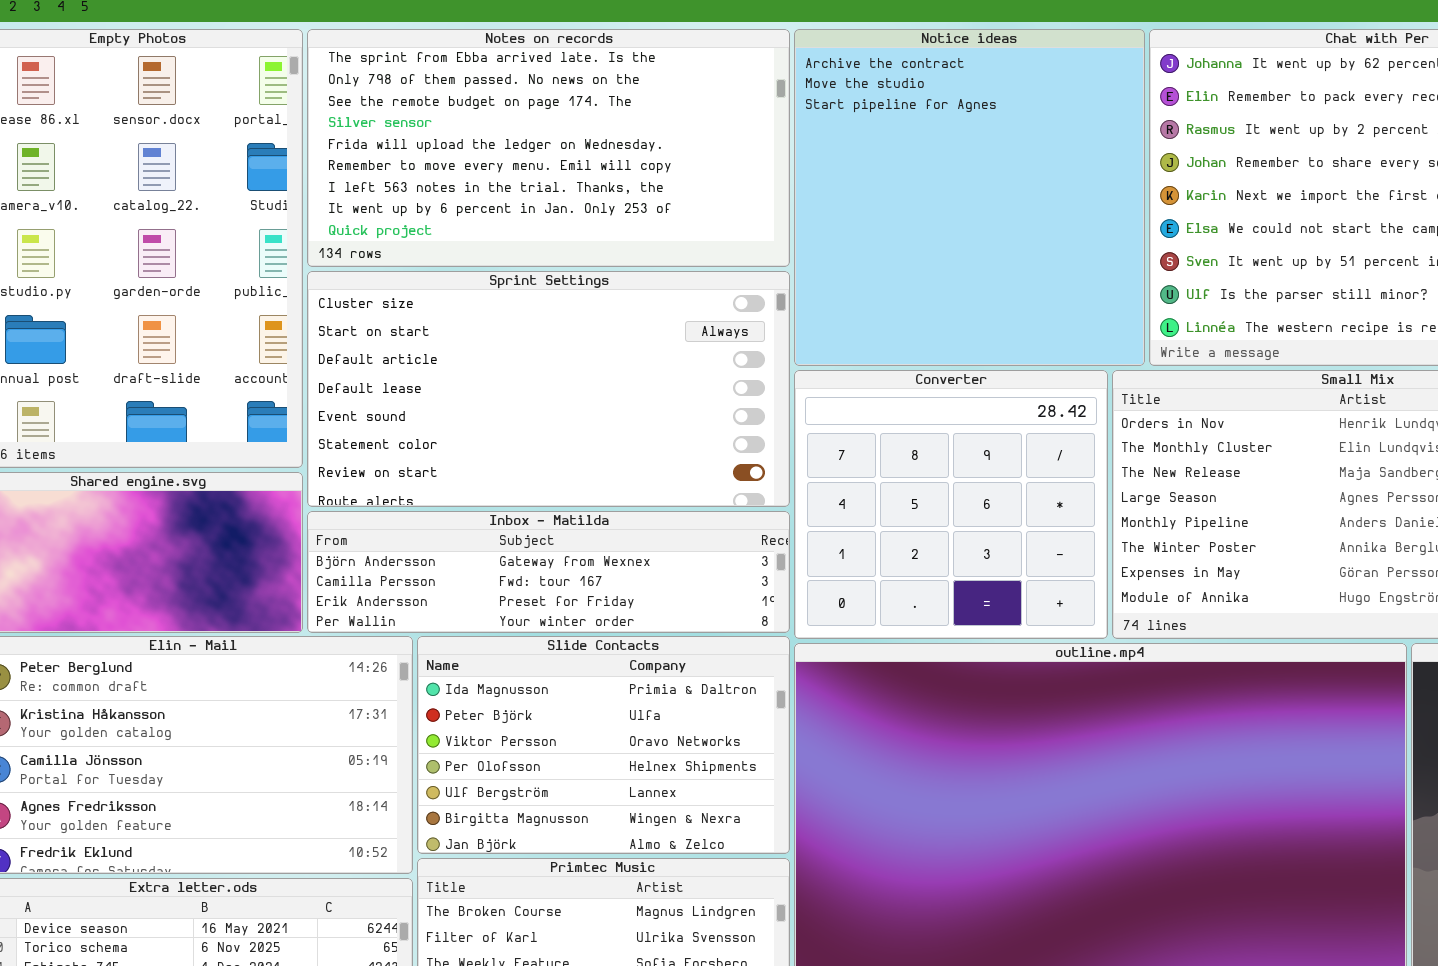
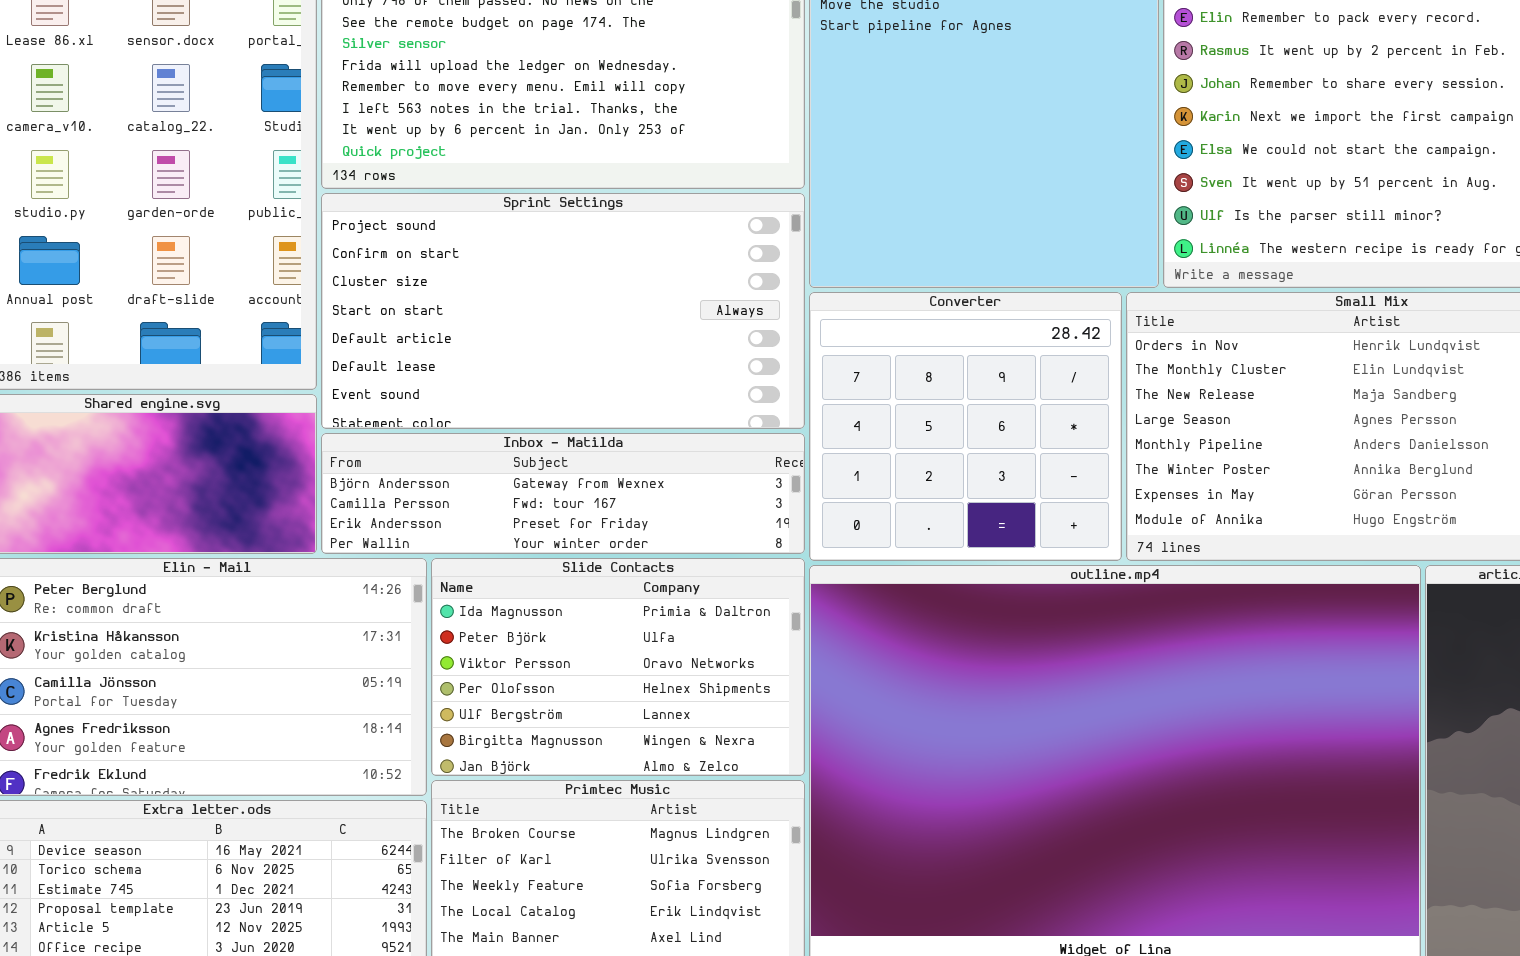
Sprint Settings: [307,271,790,507] -> [321,193,805,429], scrolled up 2 rows

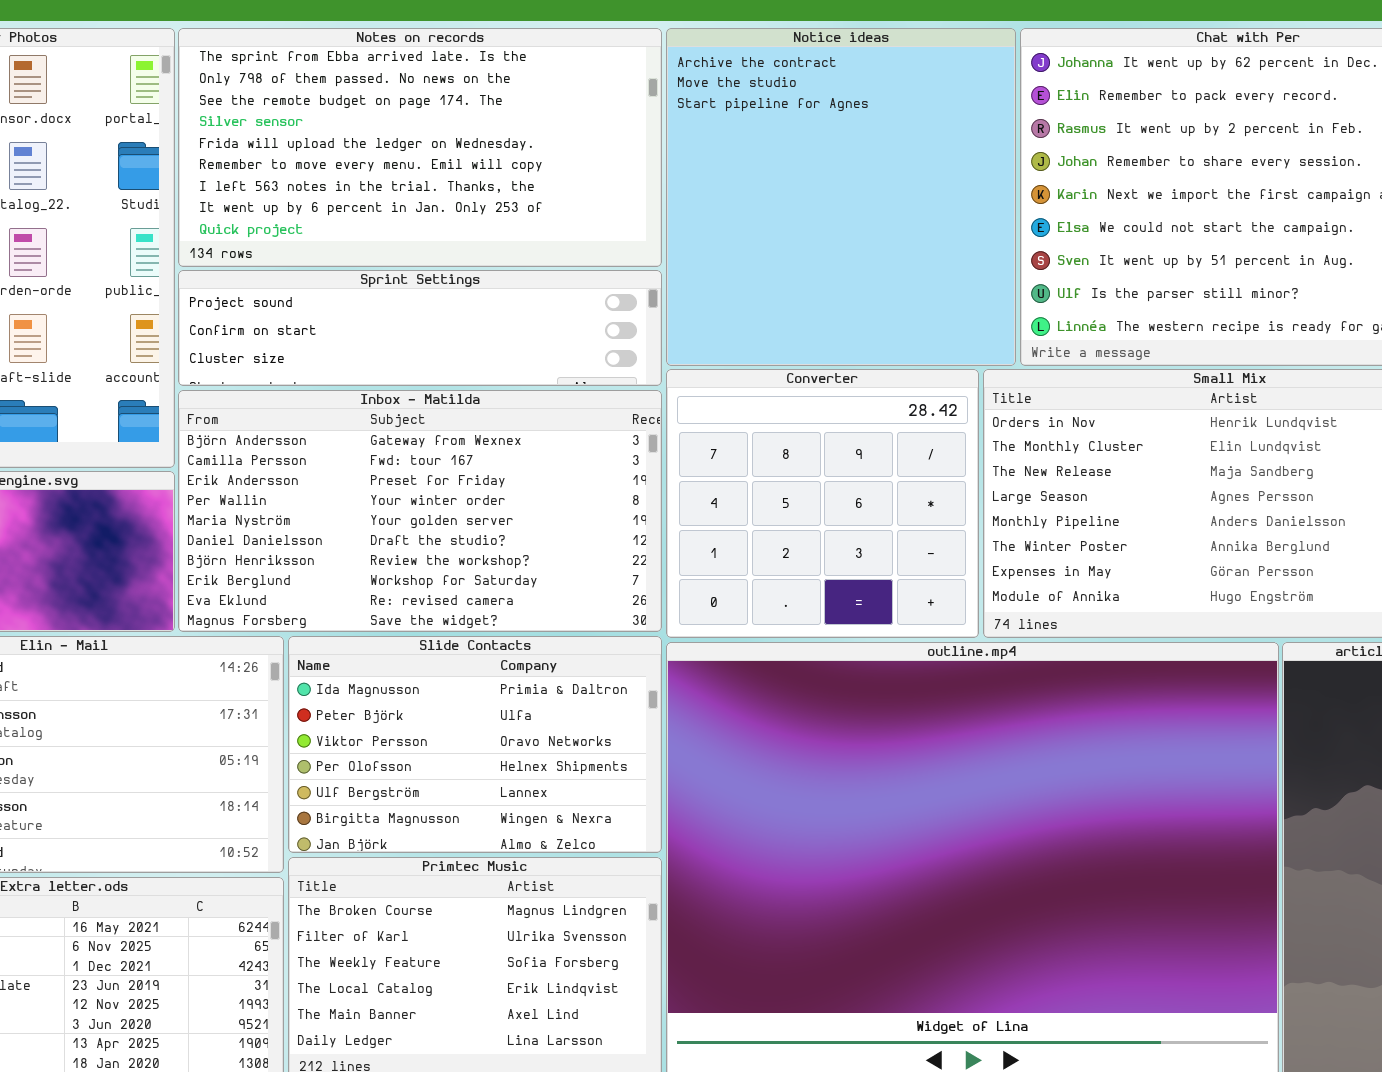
Sprint Settings: [321,193,805,429] -> [178,270,662,386], resized
Inbox - Matilda: [321,433,805,554] -> [178,390,662,632], resized

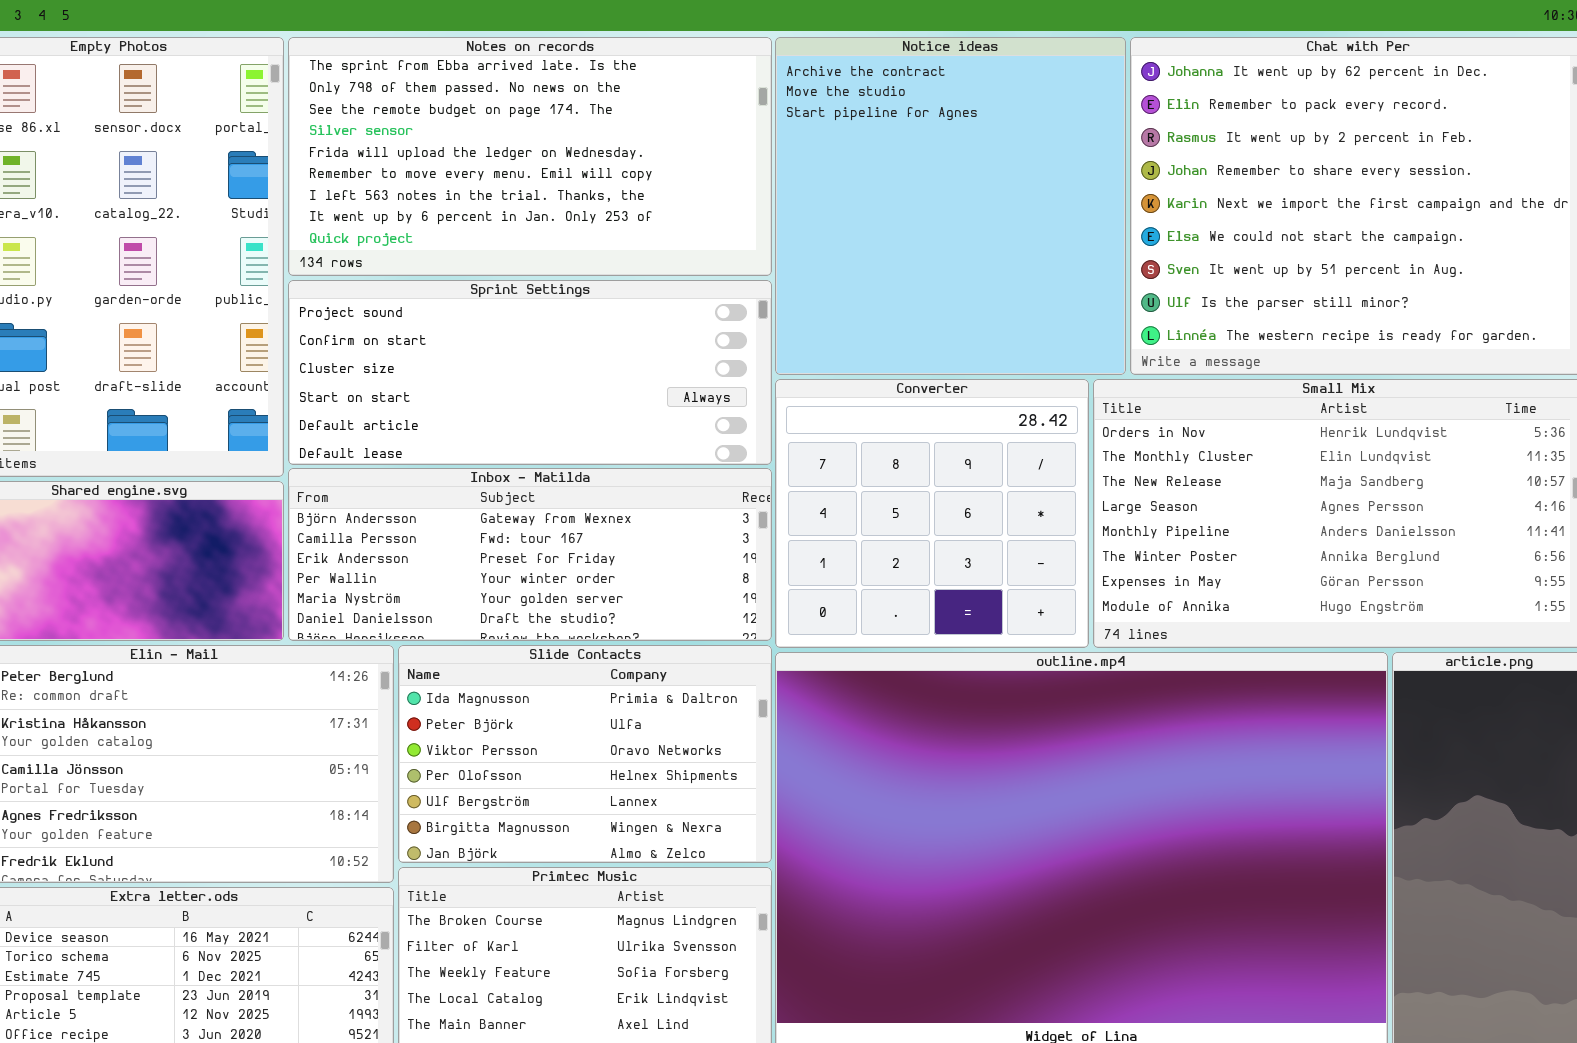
Sprint Settings: [178,270,662,386] -> [288,280,772,465], resized
Inbox - Matilda: [178,390,662,632] -> [288,468,772,641], resized

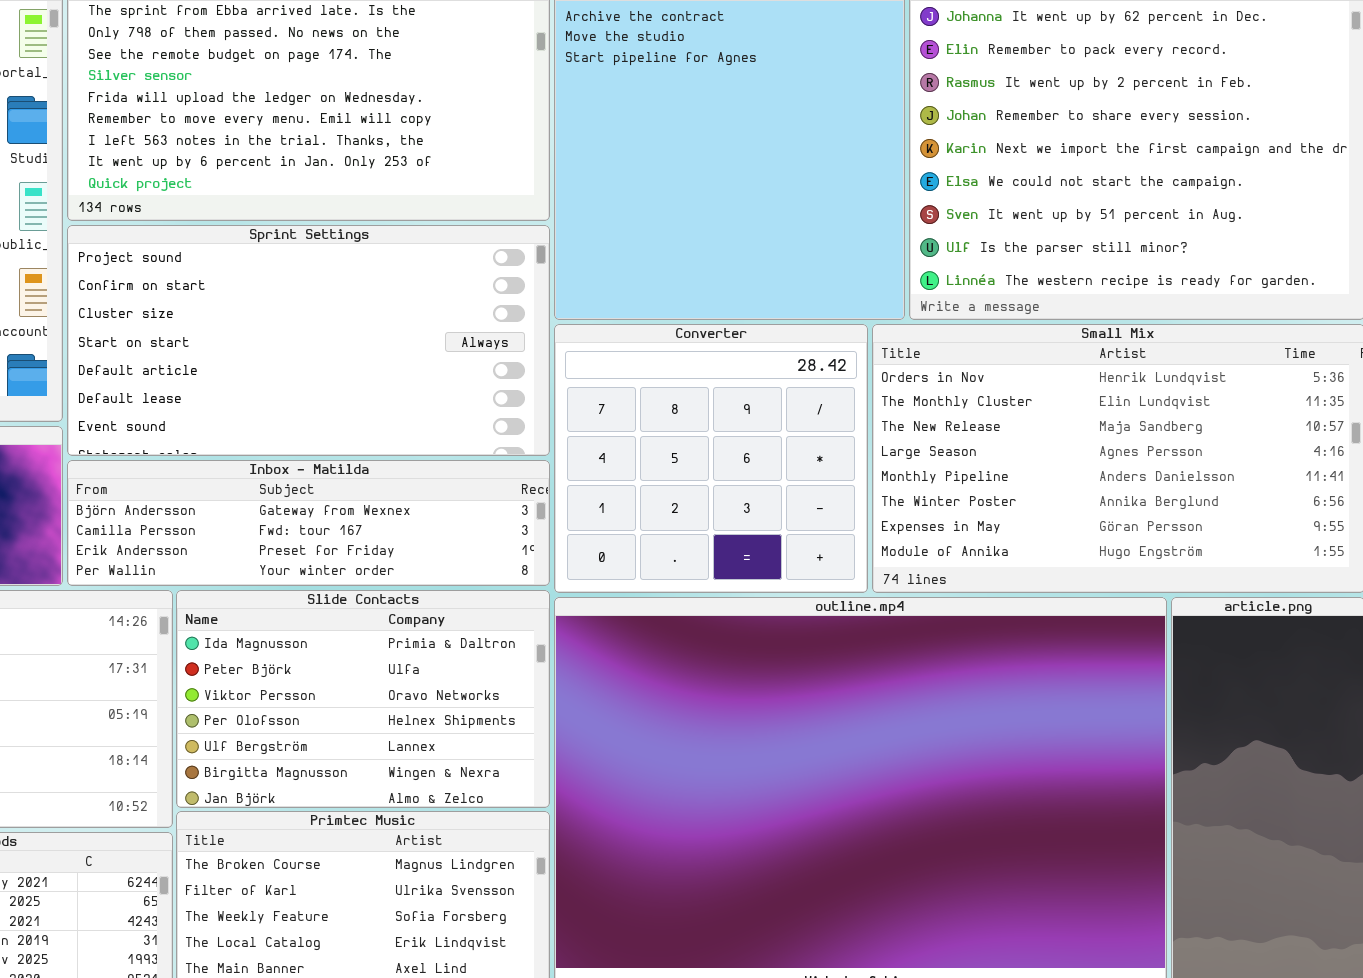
Sprint Settings: [288,280,772,465] -> [67,225,550,456], resized
Inbox - Matilda: [288,468,772,641] -> [67,460,550,586], resized

